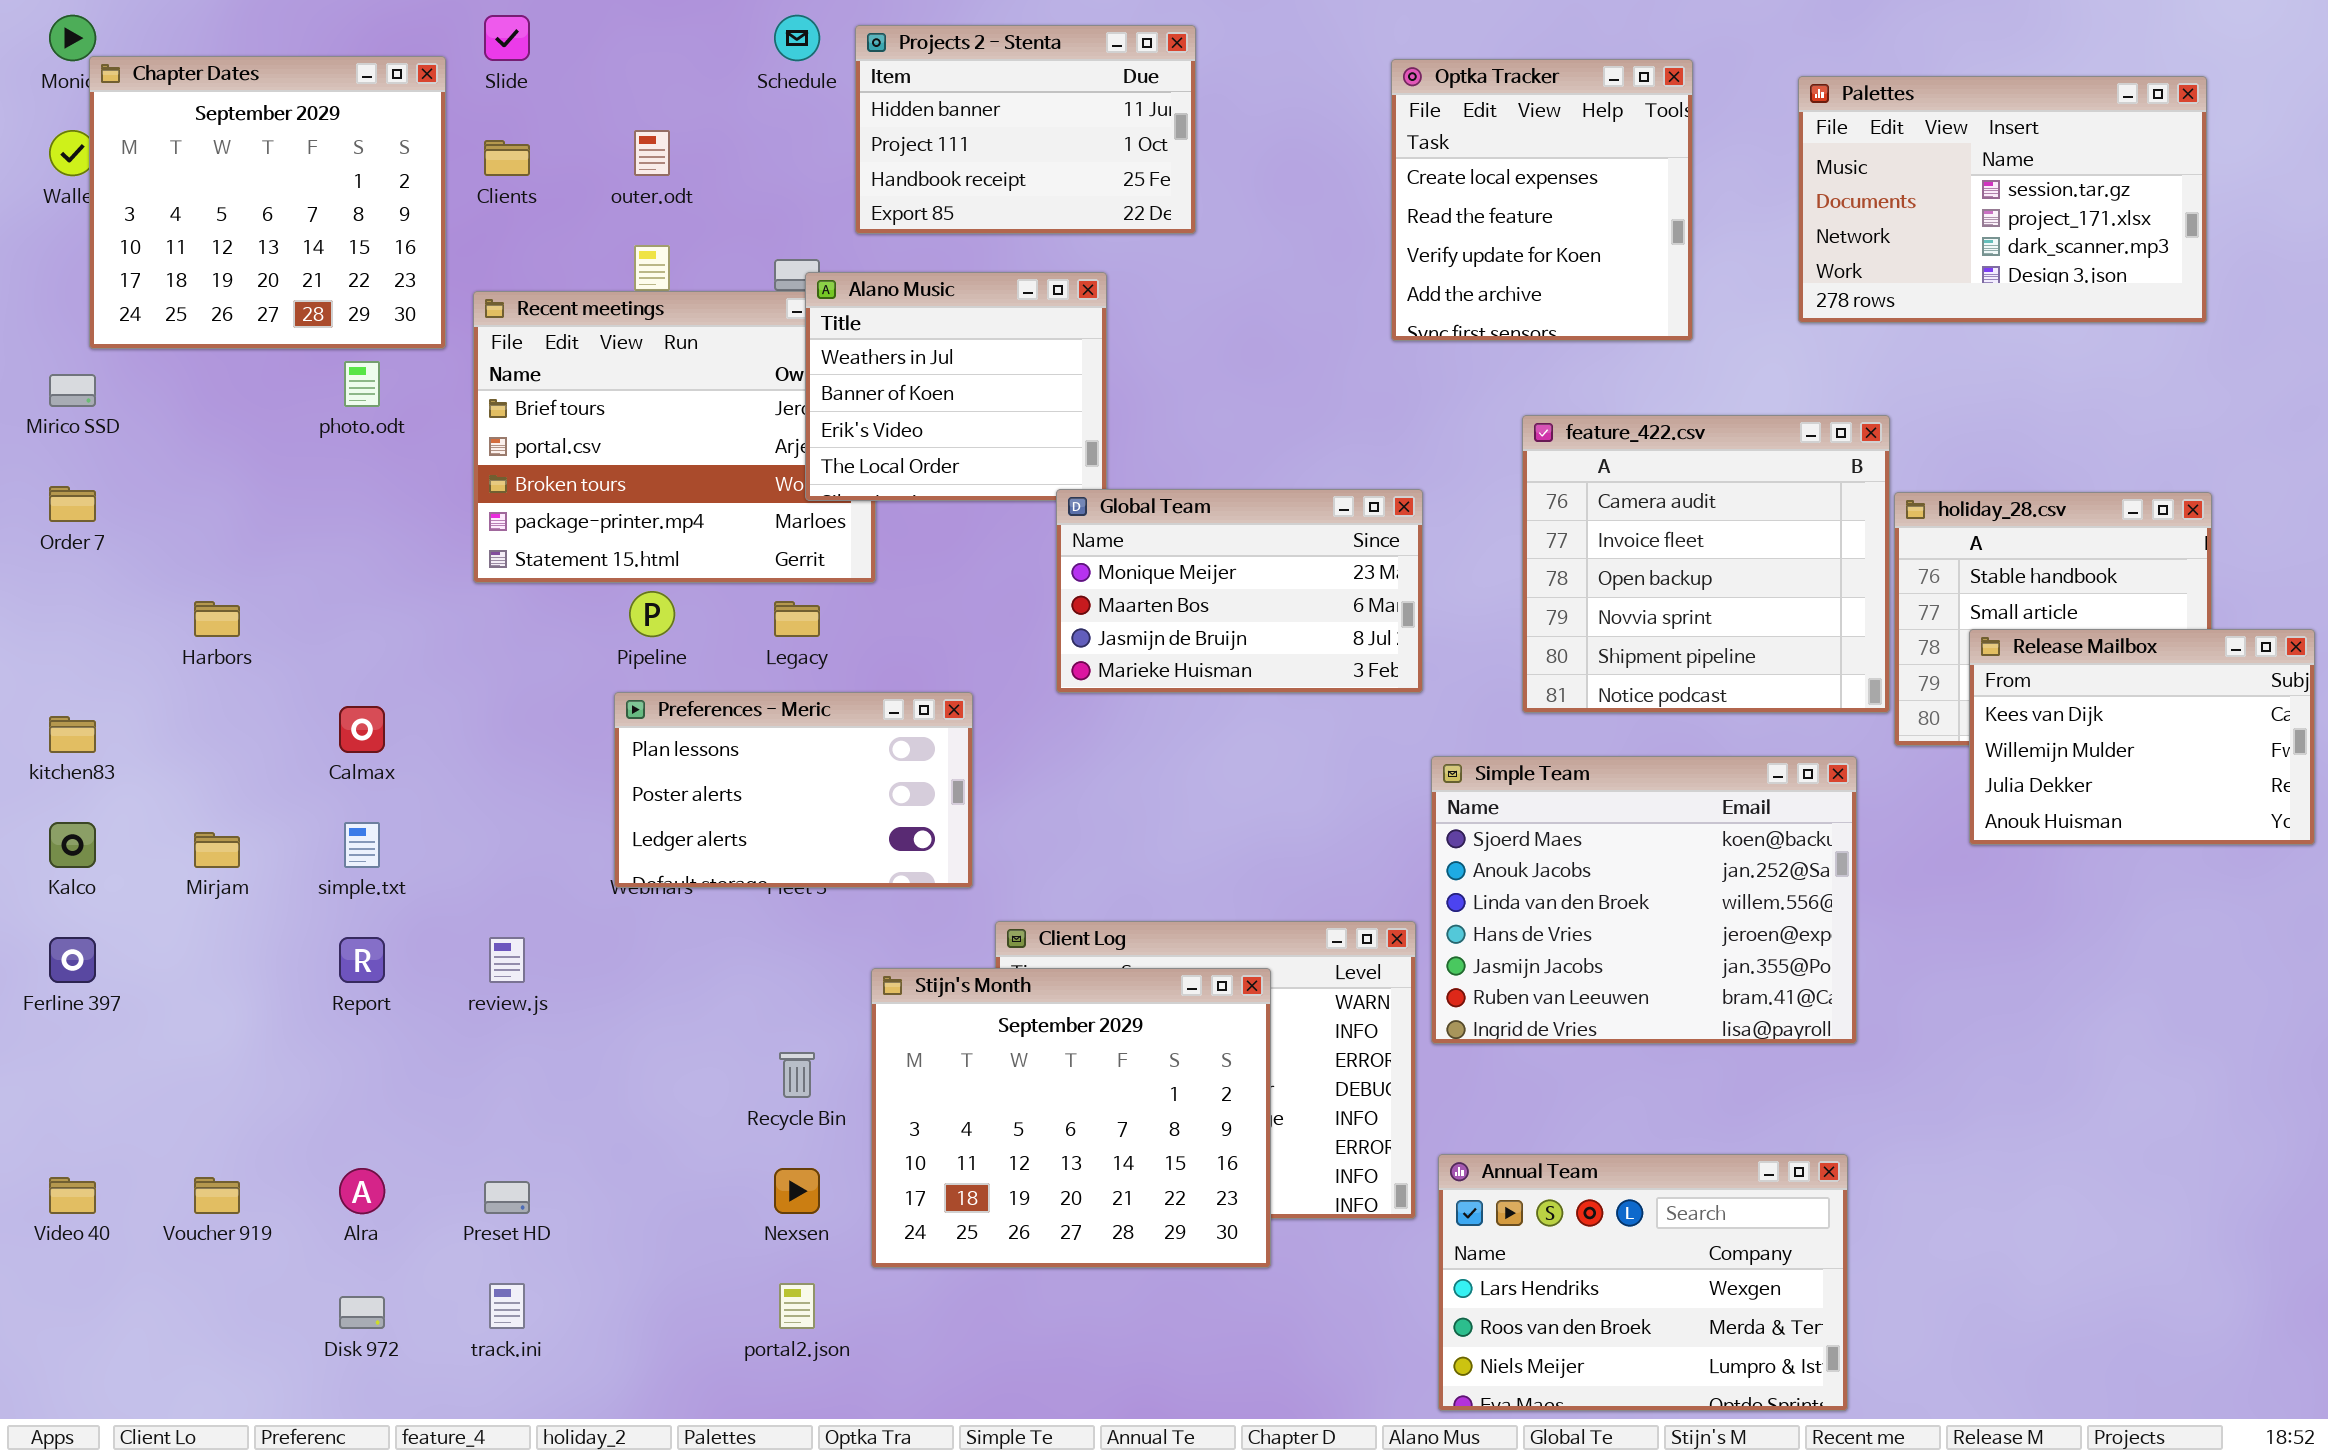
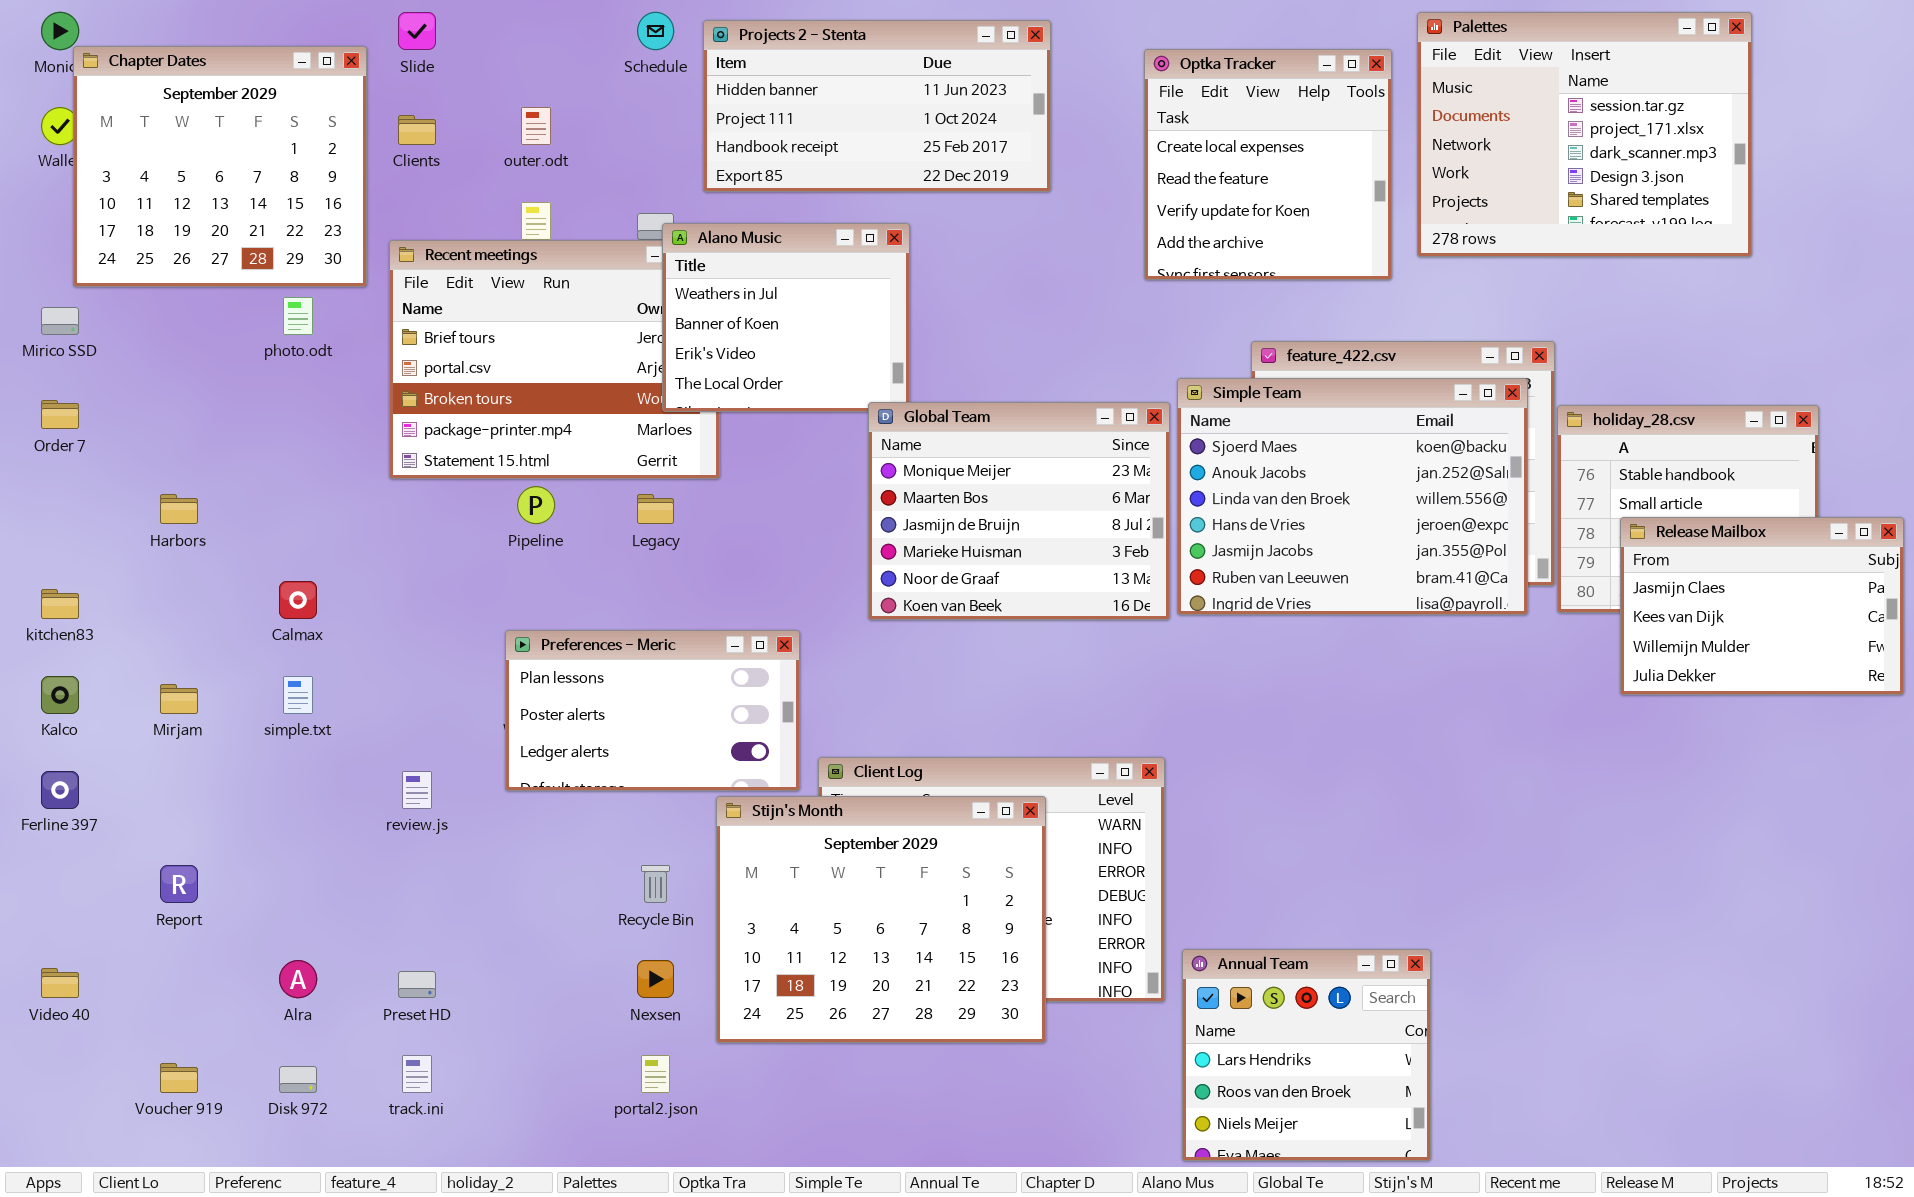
Projects 2 - Stenta: [855,25,1196,234] -> [703,20,1051,192], resized
Palettes: [1798,76,2207,323] -> [1417,12,1752,257], moved, resized
Global Team: [1056,489,1423,693] -> [868,402,1170,620], resized
Release Mailbox: [1969,629,2315,845] -> [1620,517,1904,695], scrolled up 1 row
Preferences - Meric: [614,692,973,888] -> [505,630,800,791], moved
Simple Team: [1431,756,1857,1044] -> [1177,378,1528,615], moved
Report: [339,937,385,983] -> [160,865,198,903], moved
Annual Team: [1438,1154,1848,1411] -> [1182,949,1431,1161], resized
Voucher 919: [194,1177,240,1214] -> [160,1063,198,1093], moved

